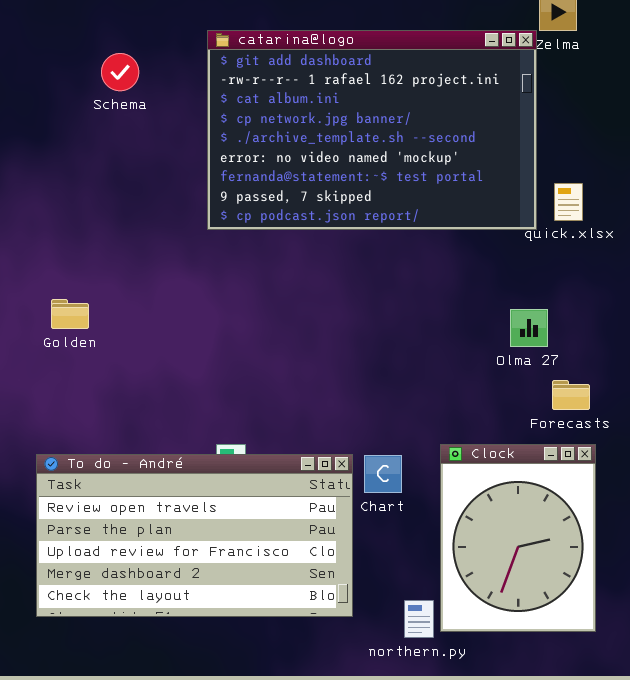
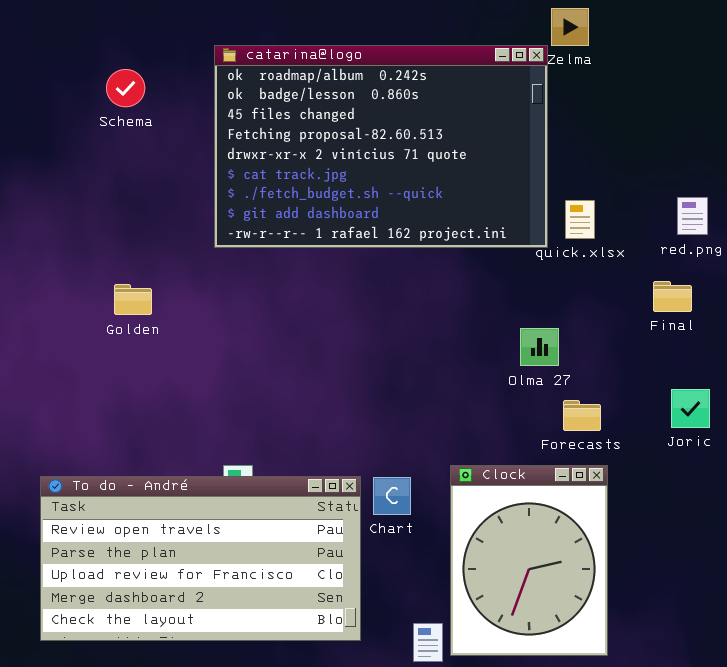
catarina@logo: [207,30,537,230] -> [214,45,548,248], scrolled up 7 rows
Golden: [51,299,89,329] -> [114,284,152,315], moved

